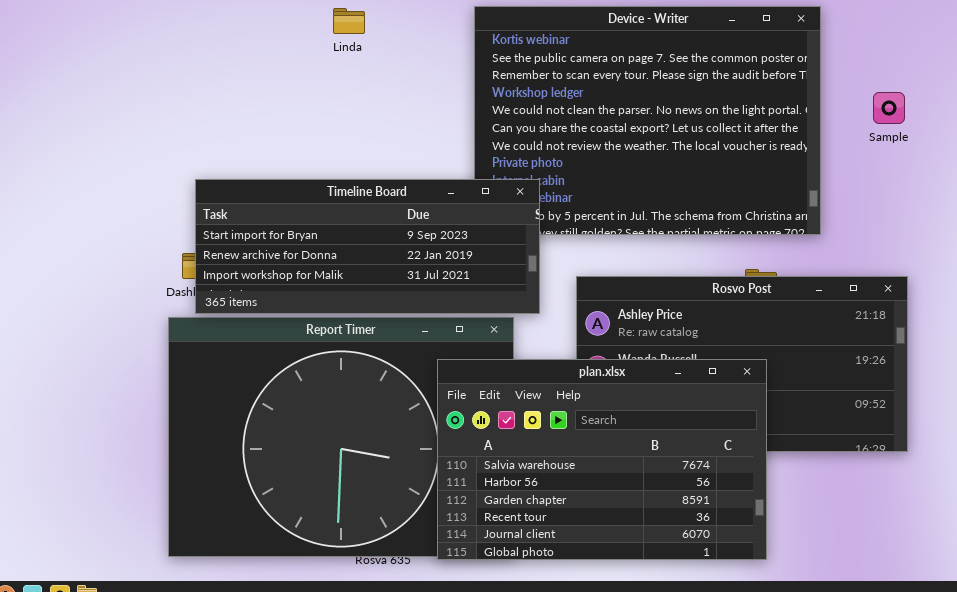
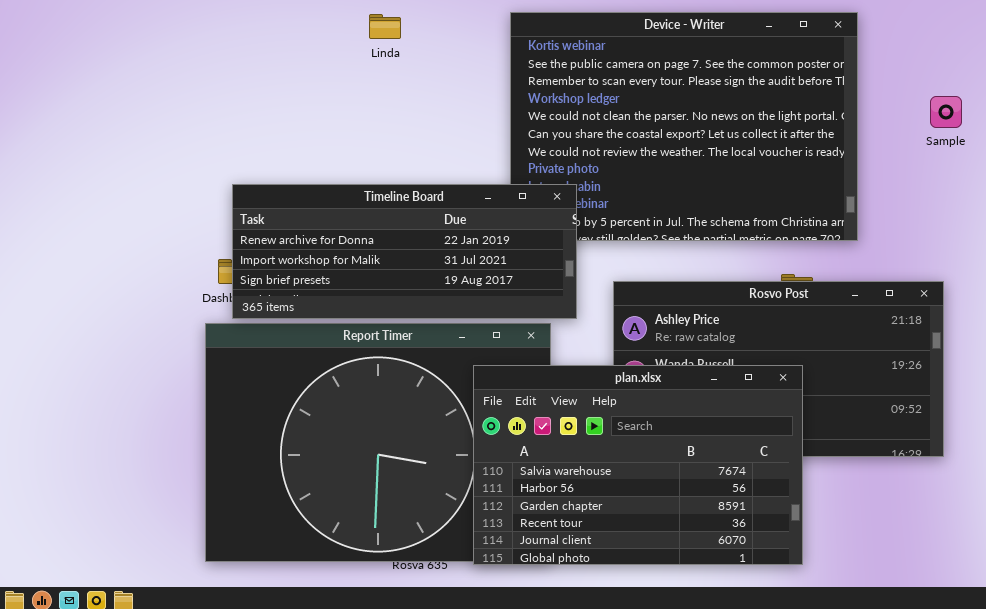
Sample: [873,92,905,124] -> [930,96,962,128], moved
Timeline Board: [195,179,540,314] -> [232,184,577,319], scrolled down 1 row

